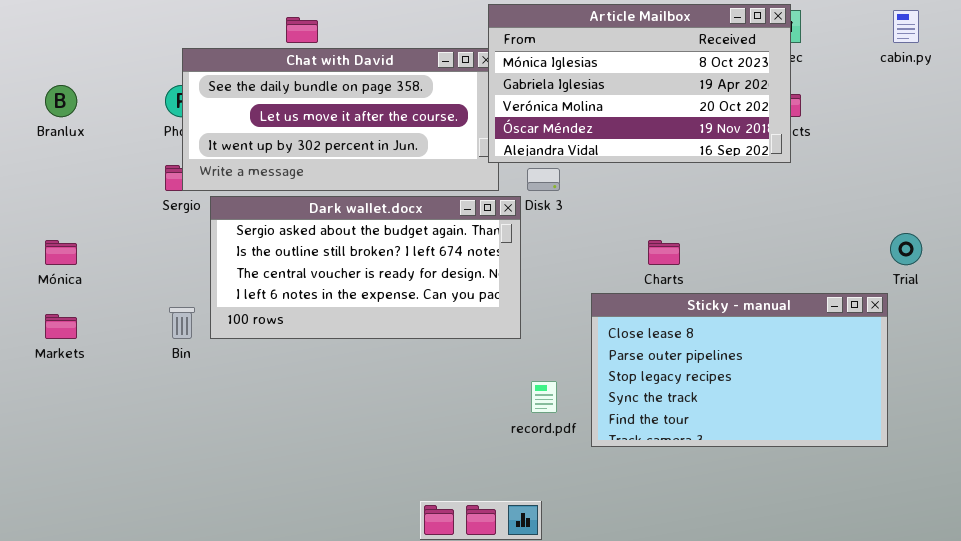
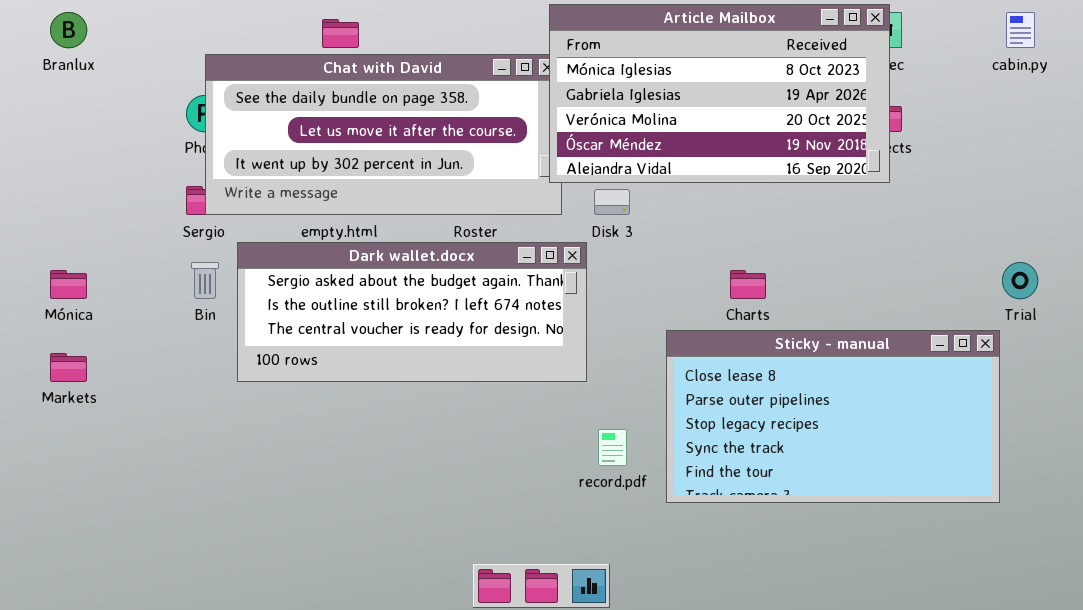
Branlux: [45,85,77,117] -> [50,12,87,48], moved
Dark wallet.docx: [210,196,521,339] -> [237,242,587,382], resized
Bin: [169,307,195,339] -> [191,262,219,299], moved

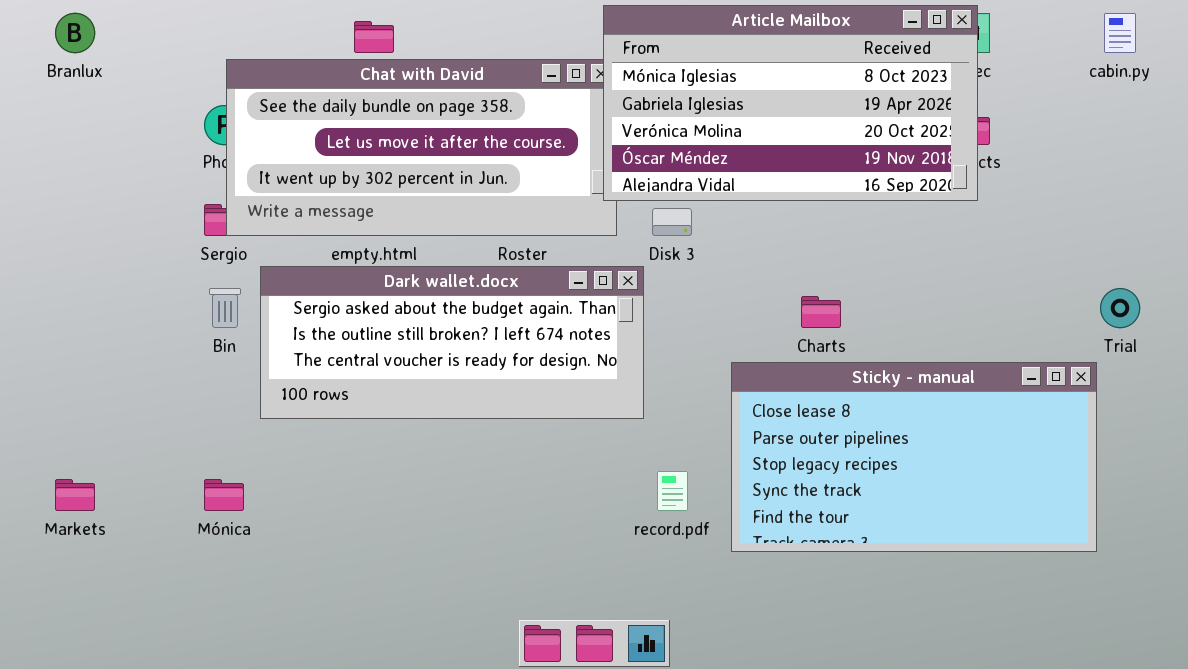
Mónica: [50,270,87,299] -> [204,479,244,511], moved
Markets: [50,353,87,382] -> [55,479,95,511], moved

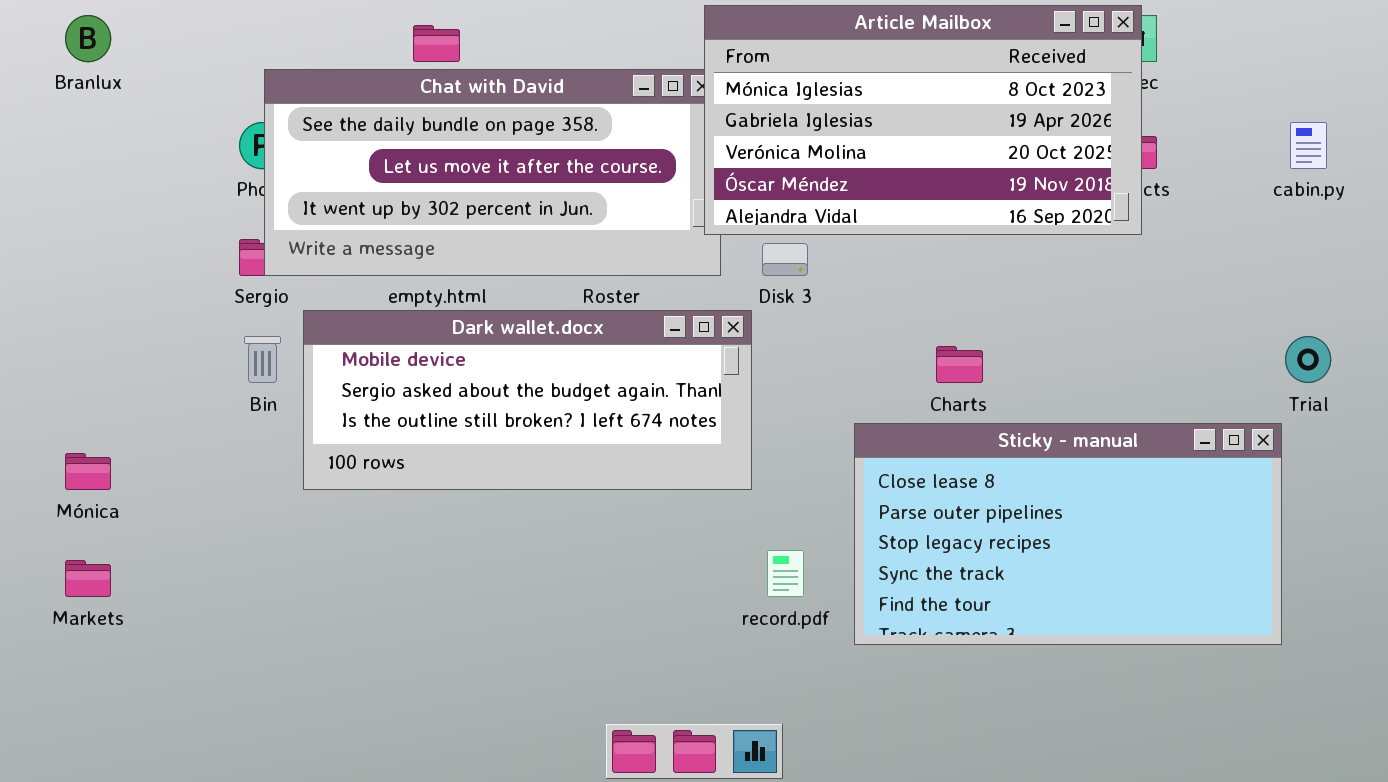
cabin.py: [1104,13,1136,53] -> [1290,122,1327,169], moved
Dark wallet.docx: [260,266,644,419] -> [303,310,752,490], scrolled up 1 row
Mónica: [204,479,244,511] -> [65,453,111,490], moved

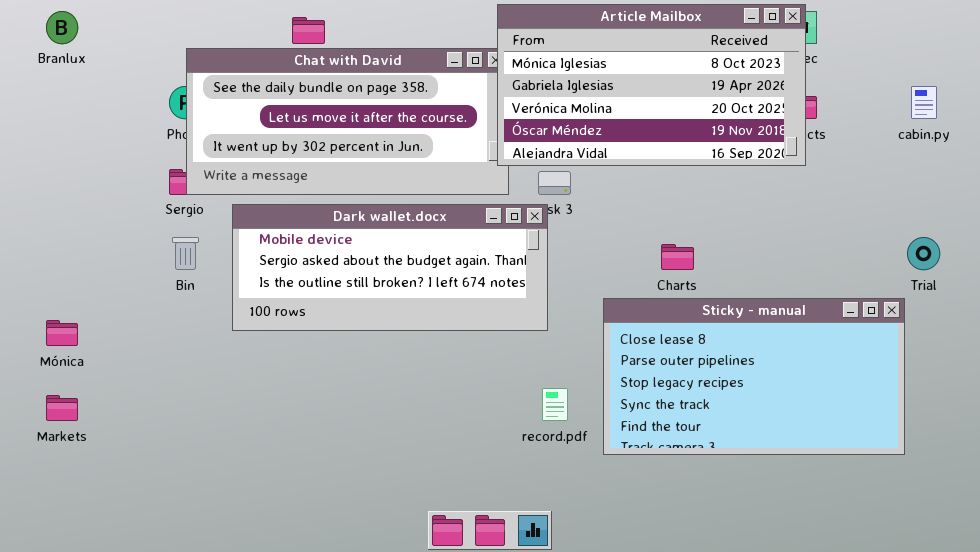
Dark wallet.docx: [303,310,752,490] -> [232,204,548,331], moved

